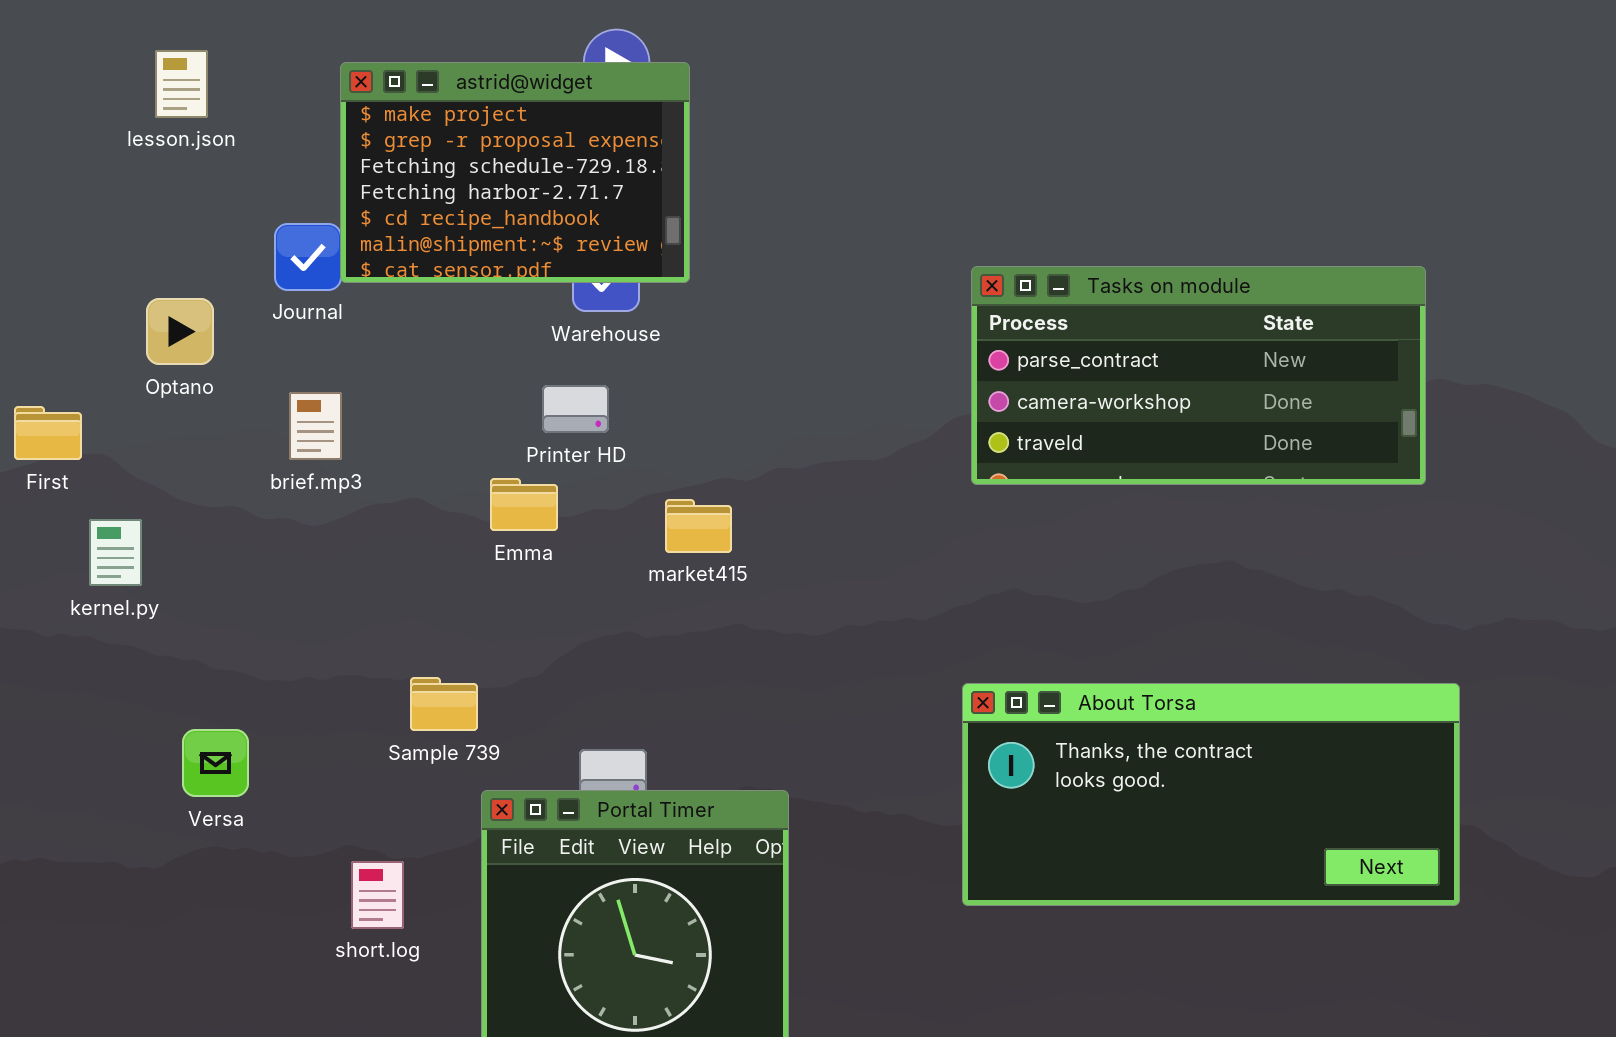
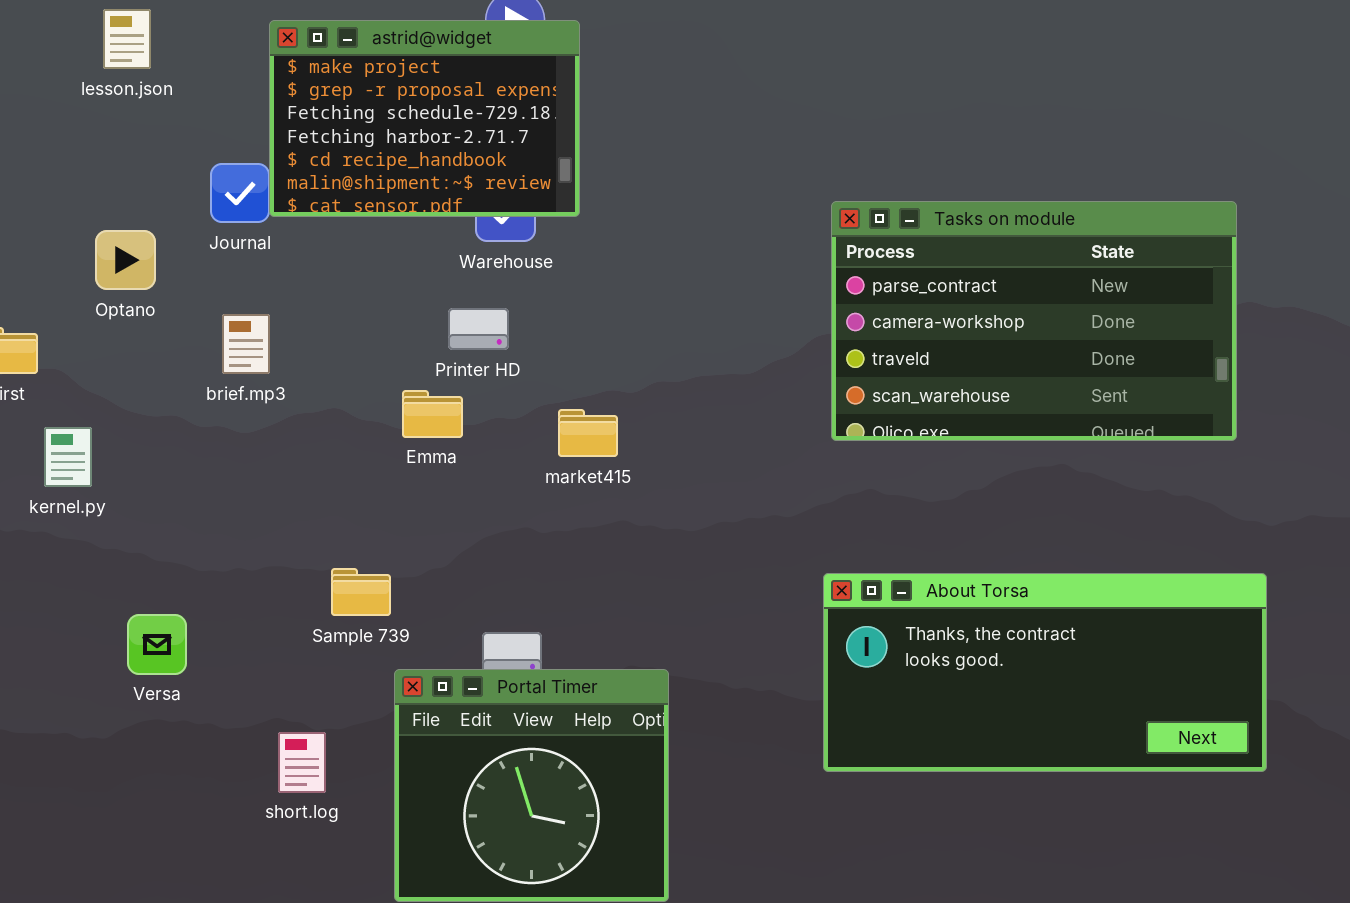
Tasks on module: [971,266,1426,485] -> [831,201,1237,441], resized

